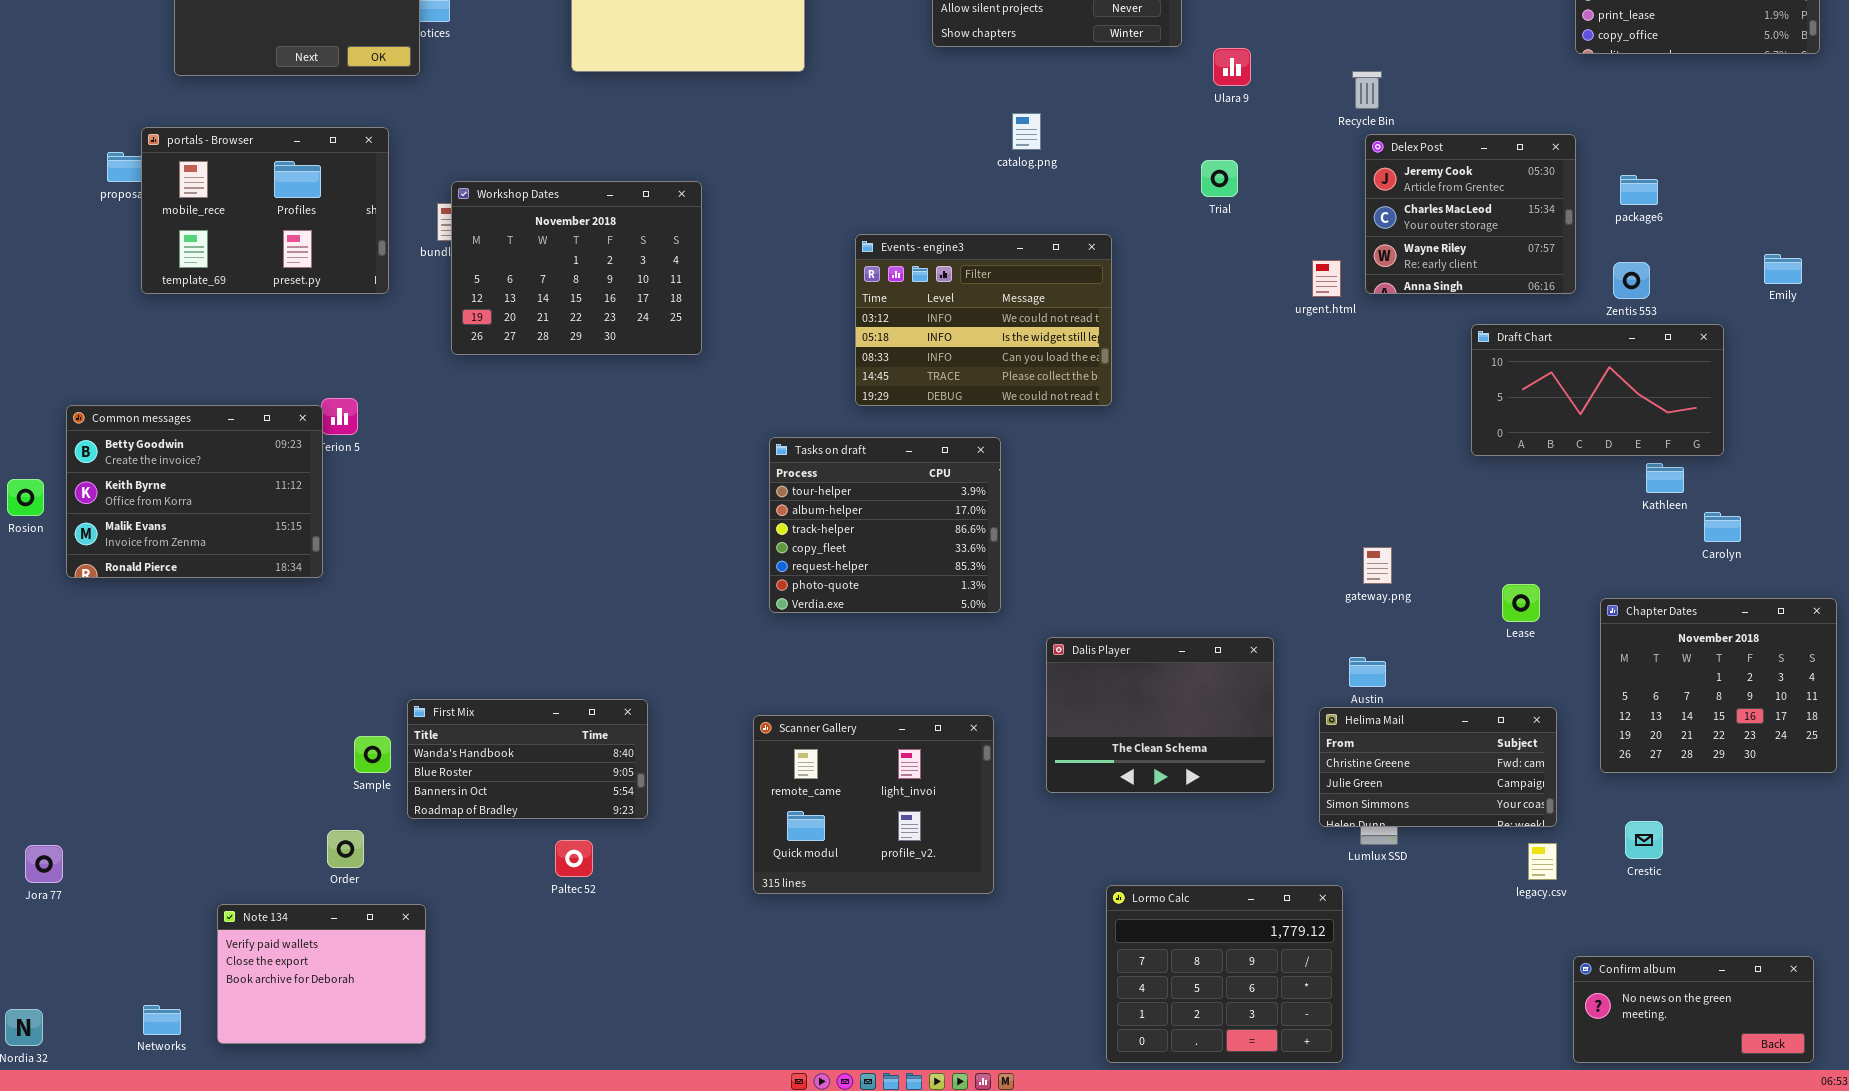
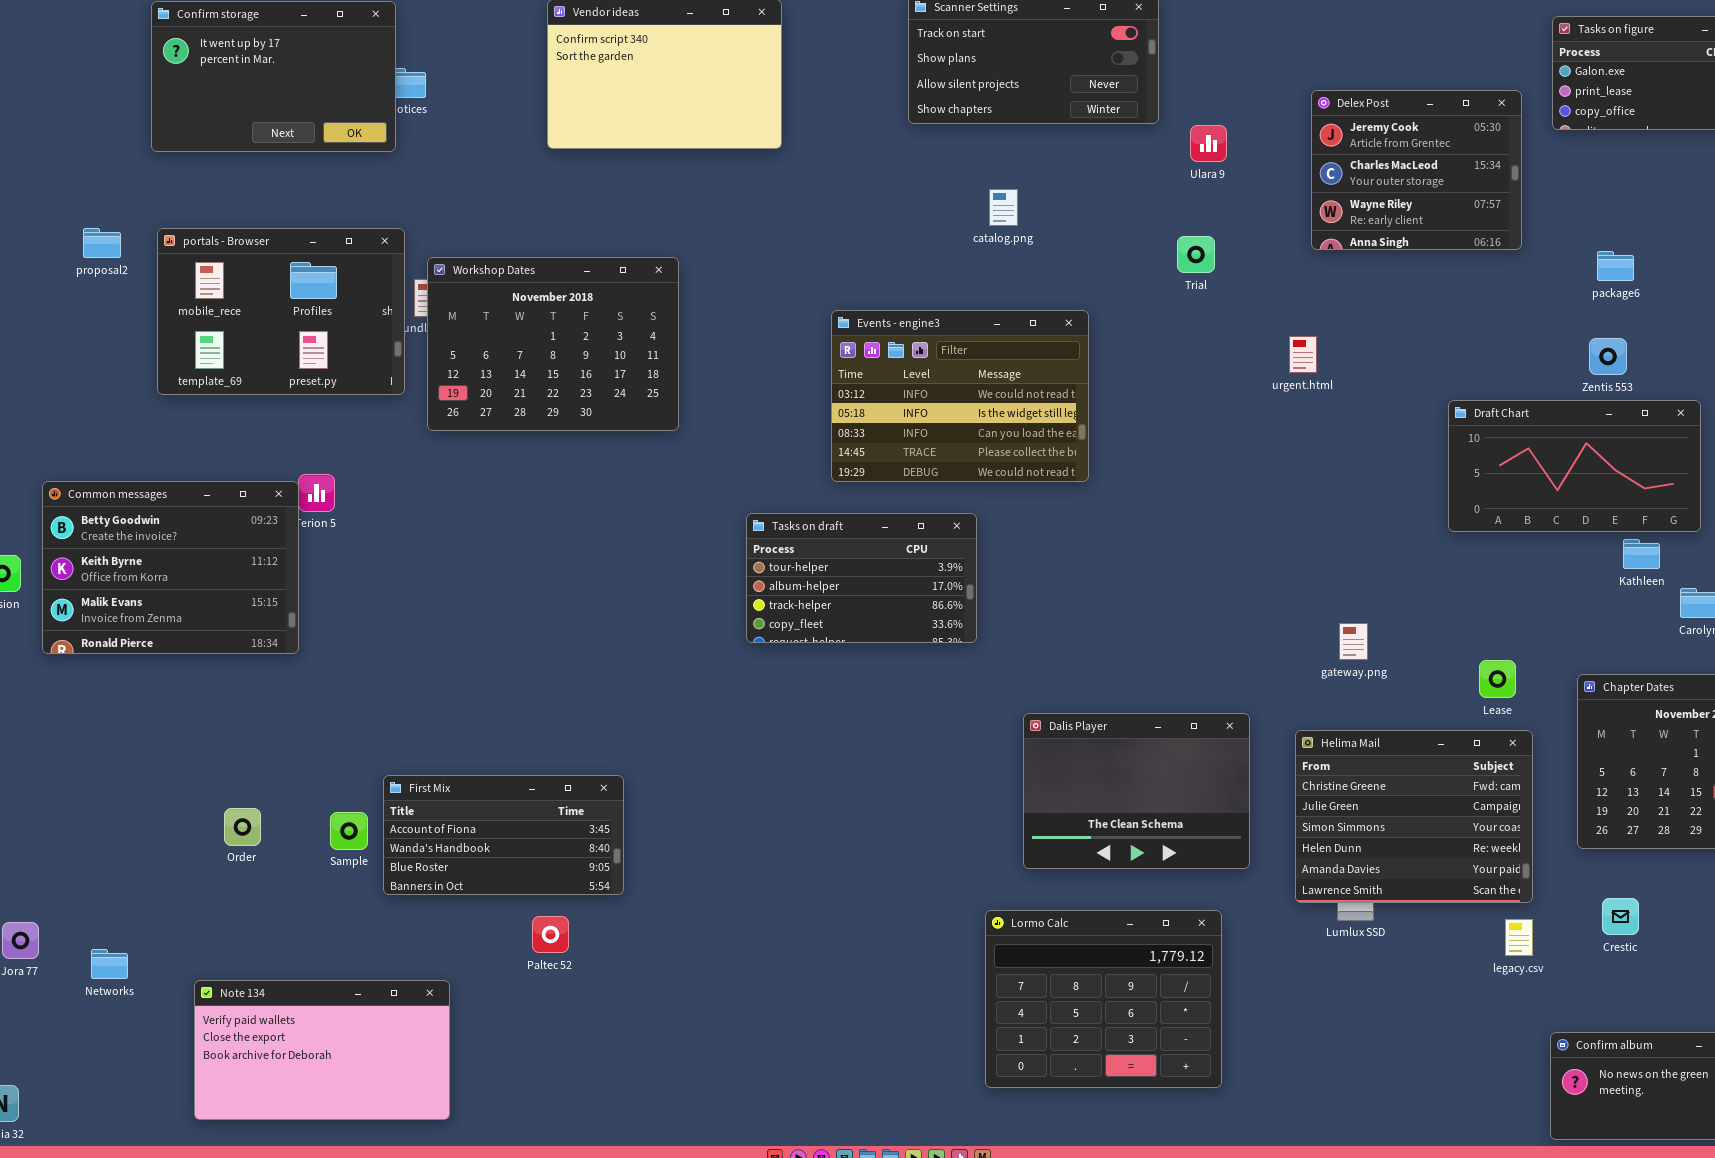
portals - Browser: [141,127,389,294] -> [157,228,405,395], moved
Delex Post: [1365,134,1576,294] -> [1311,90,1522,250], moved
Tasks on draft: [769,437,1001,613] -> [746,513,977,643], resized
First Mix: [407,699,648,819] -> [383,775,624,895], scrolled up 1 row
Helima Mail: [1319,707,1557,827] -> [1295,730,1533,903], resized
Scanner Gallery: [753,715,994,894] -> none, closed
Order: [327,830,364,868] -> [224,808,261,846], moved
Lormo Calc: [1106,885,1343,1063] -> [985,910,1222,1088], moved
Note 134: [217,904,426,1044] -> [194,980,450,1120], resized
Networks: [143,1005,181,1035] -> [91,949,128,979], moved

